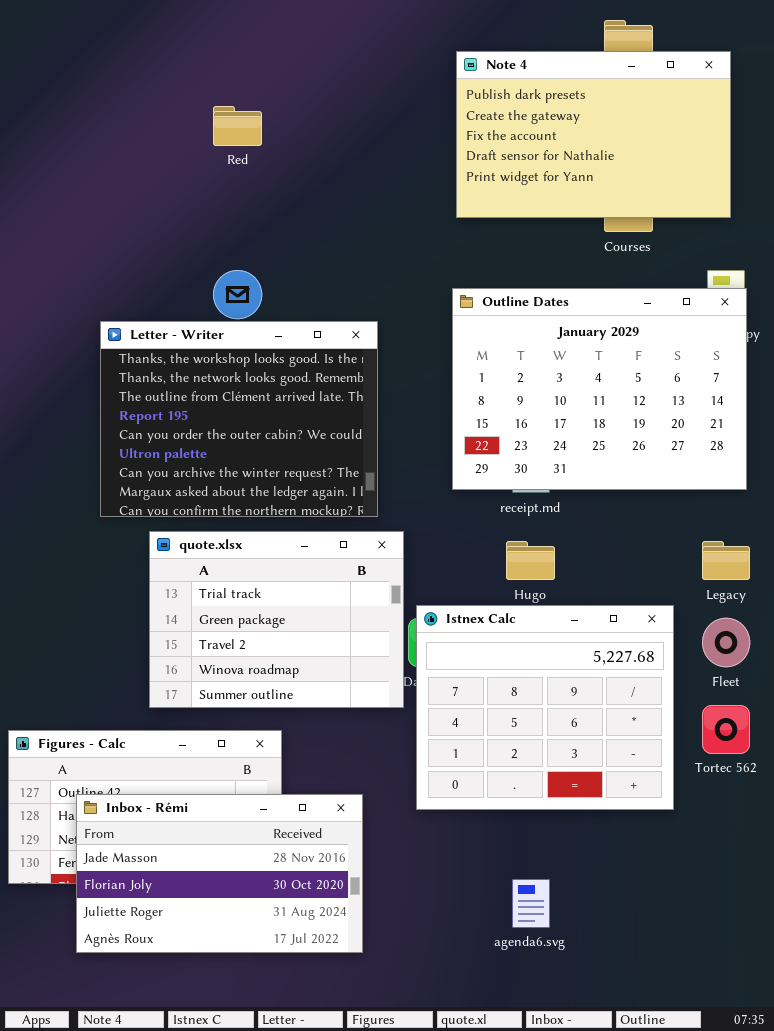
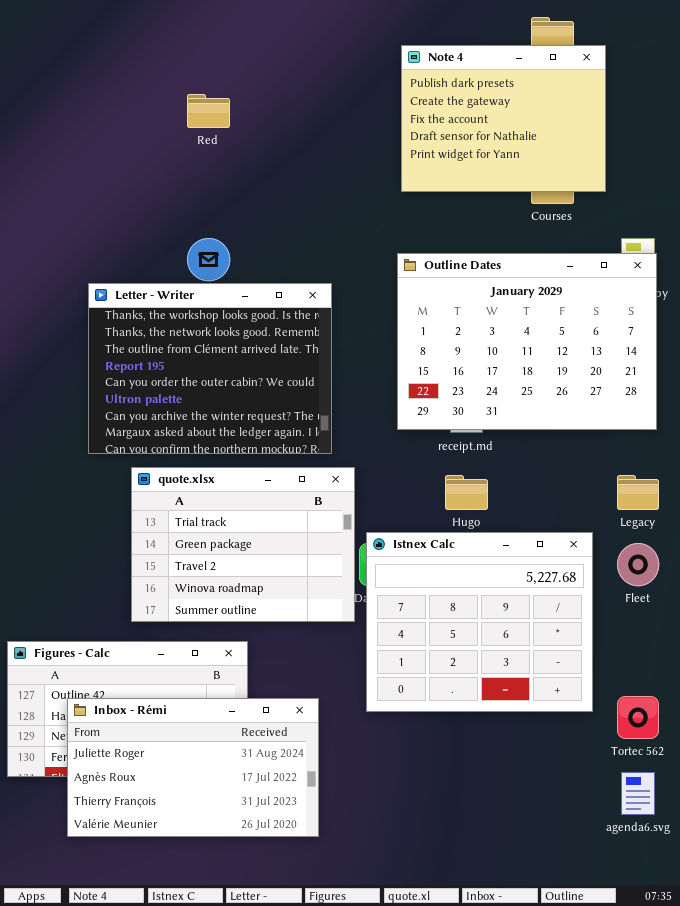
Note 4: [456,51,731,218] -> [401,45,606,192], resized
Tortec 562: [702,705,750,754] -> [617,696,659,739], moved
Inbox - Rémi: [76,794,363,953] -> [67,698,319,837], scrolled down 2 rows
agenda6.svg: [512,879,550,928] -> [621,772,655,815], moved

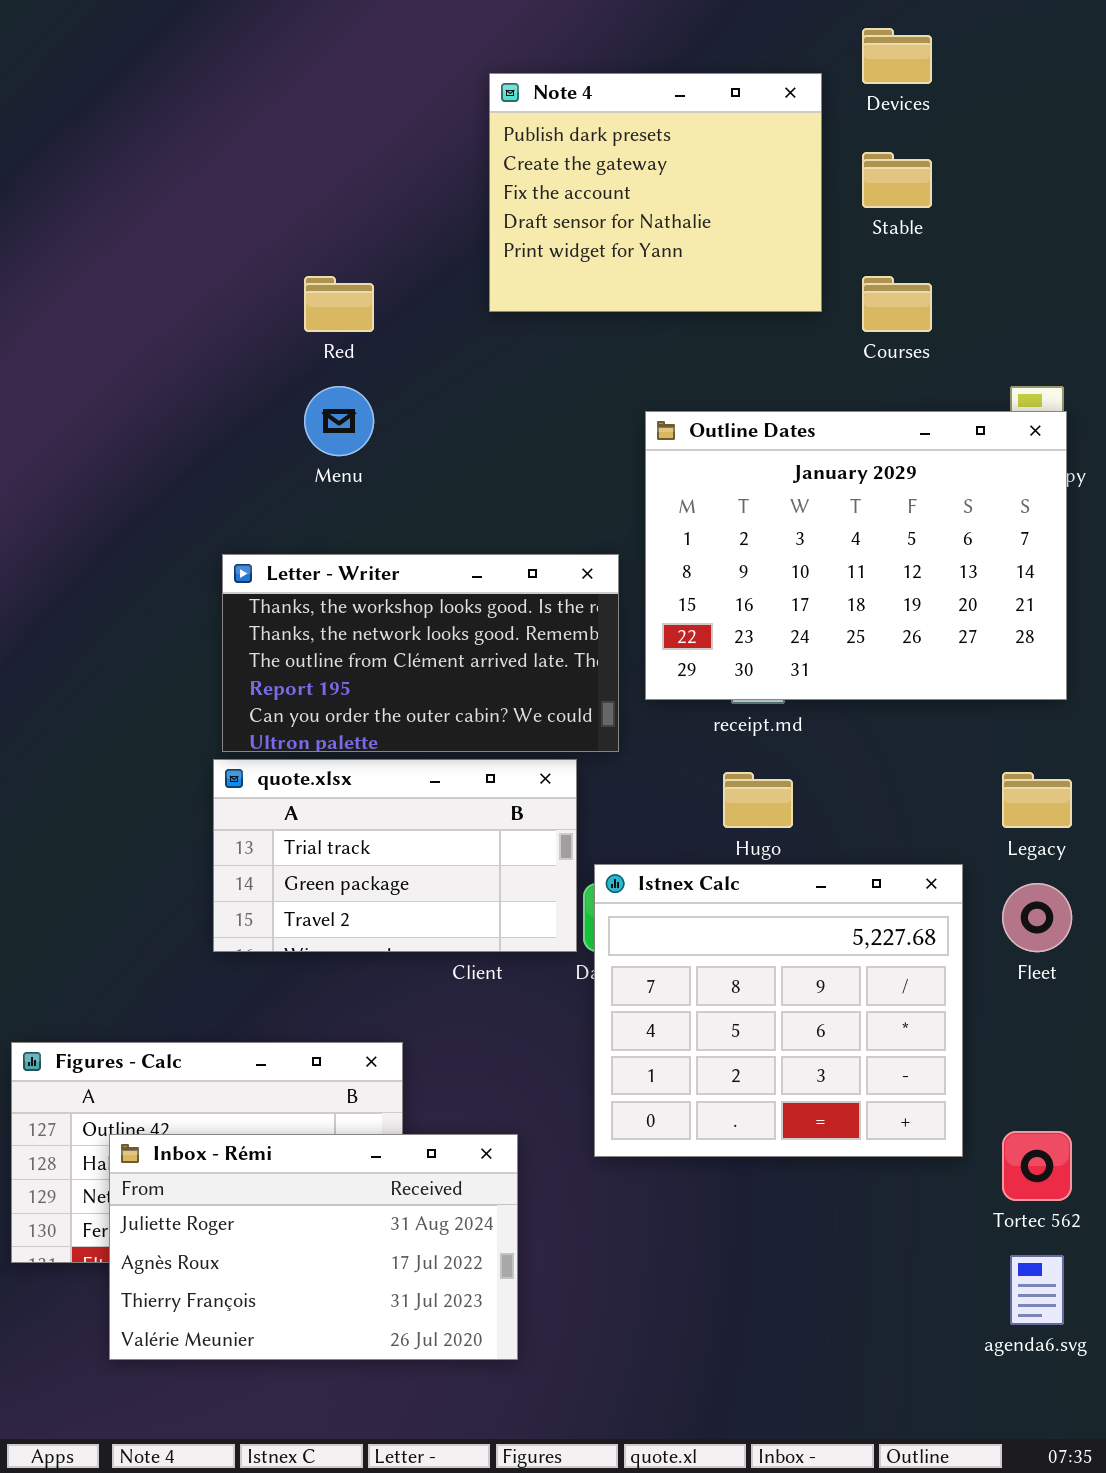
Note 4: [401,45,606,192] -> [489,73,822,312], moved
Red: [187,94,230,128] -> [304,276,374,332], moved
Letter - Writer: [88,283,332,454] -> [222,554,619,752], moved, resized
quote.xlsx: [131,467,355,622] -> [213,759,577,952], resized

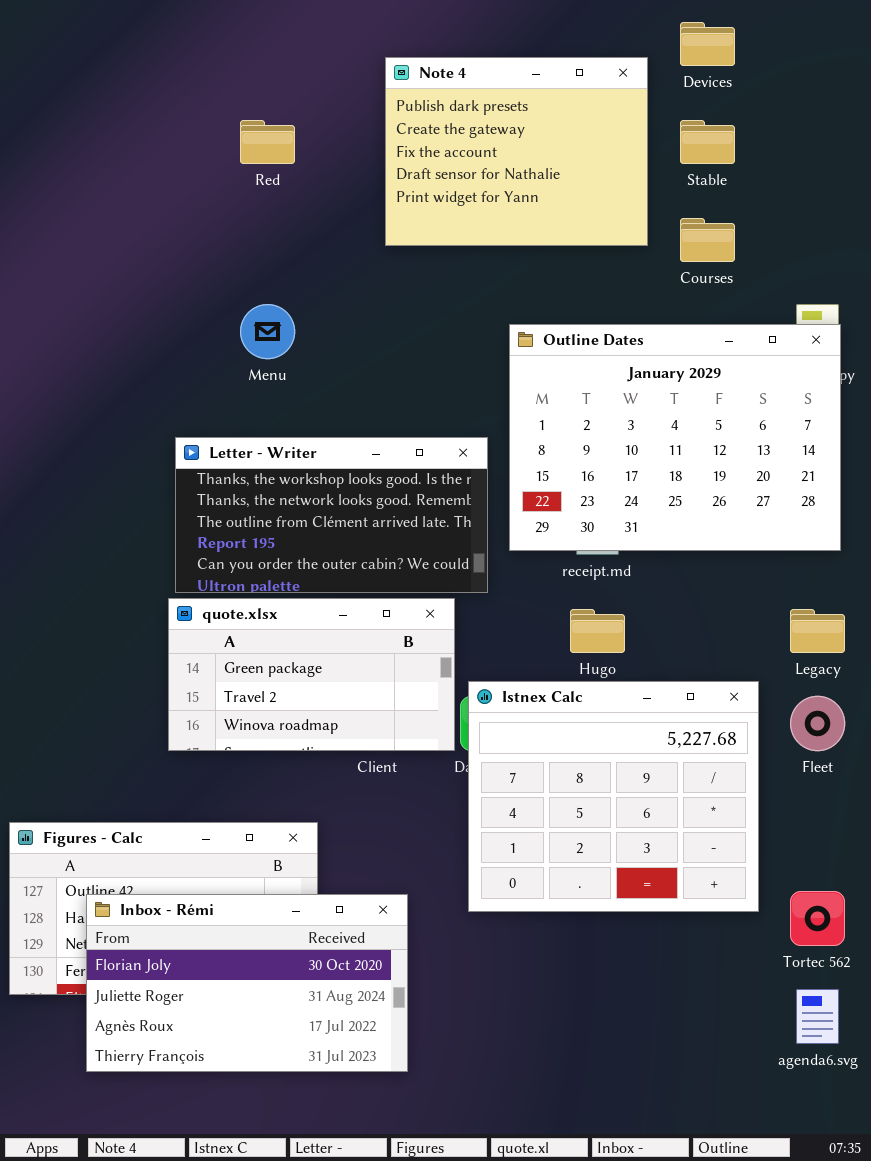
Red: [304,276,374,332] -> [240,120,295,164], moved
quote.xlsx: [213,759,577,952] -> [168,598,455,751], scrolled down 1 row
Inbox - Rémi: [109,1134,518,1360] -> [86,894,408,1072], scrolled up 1 row

